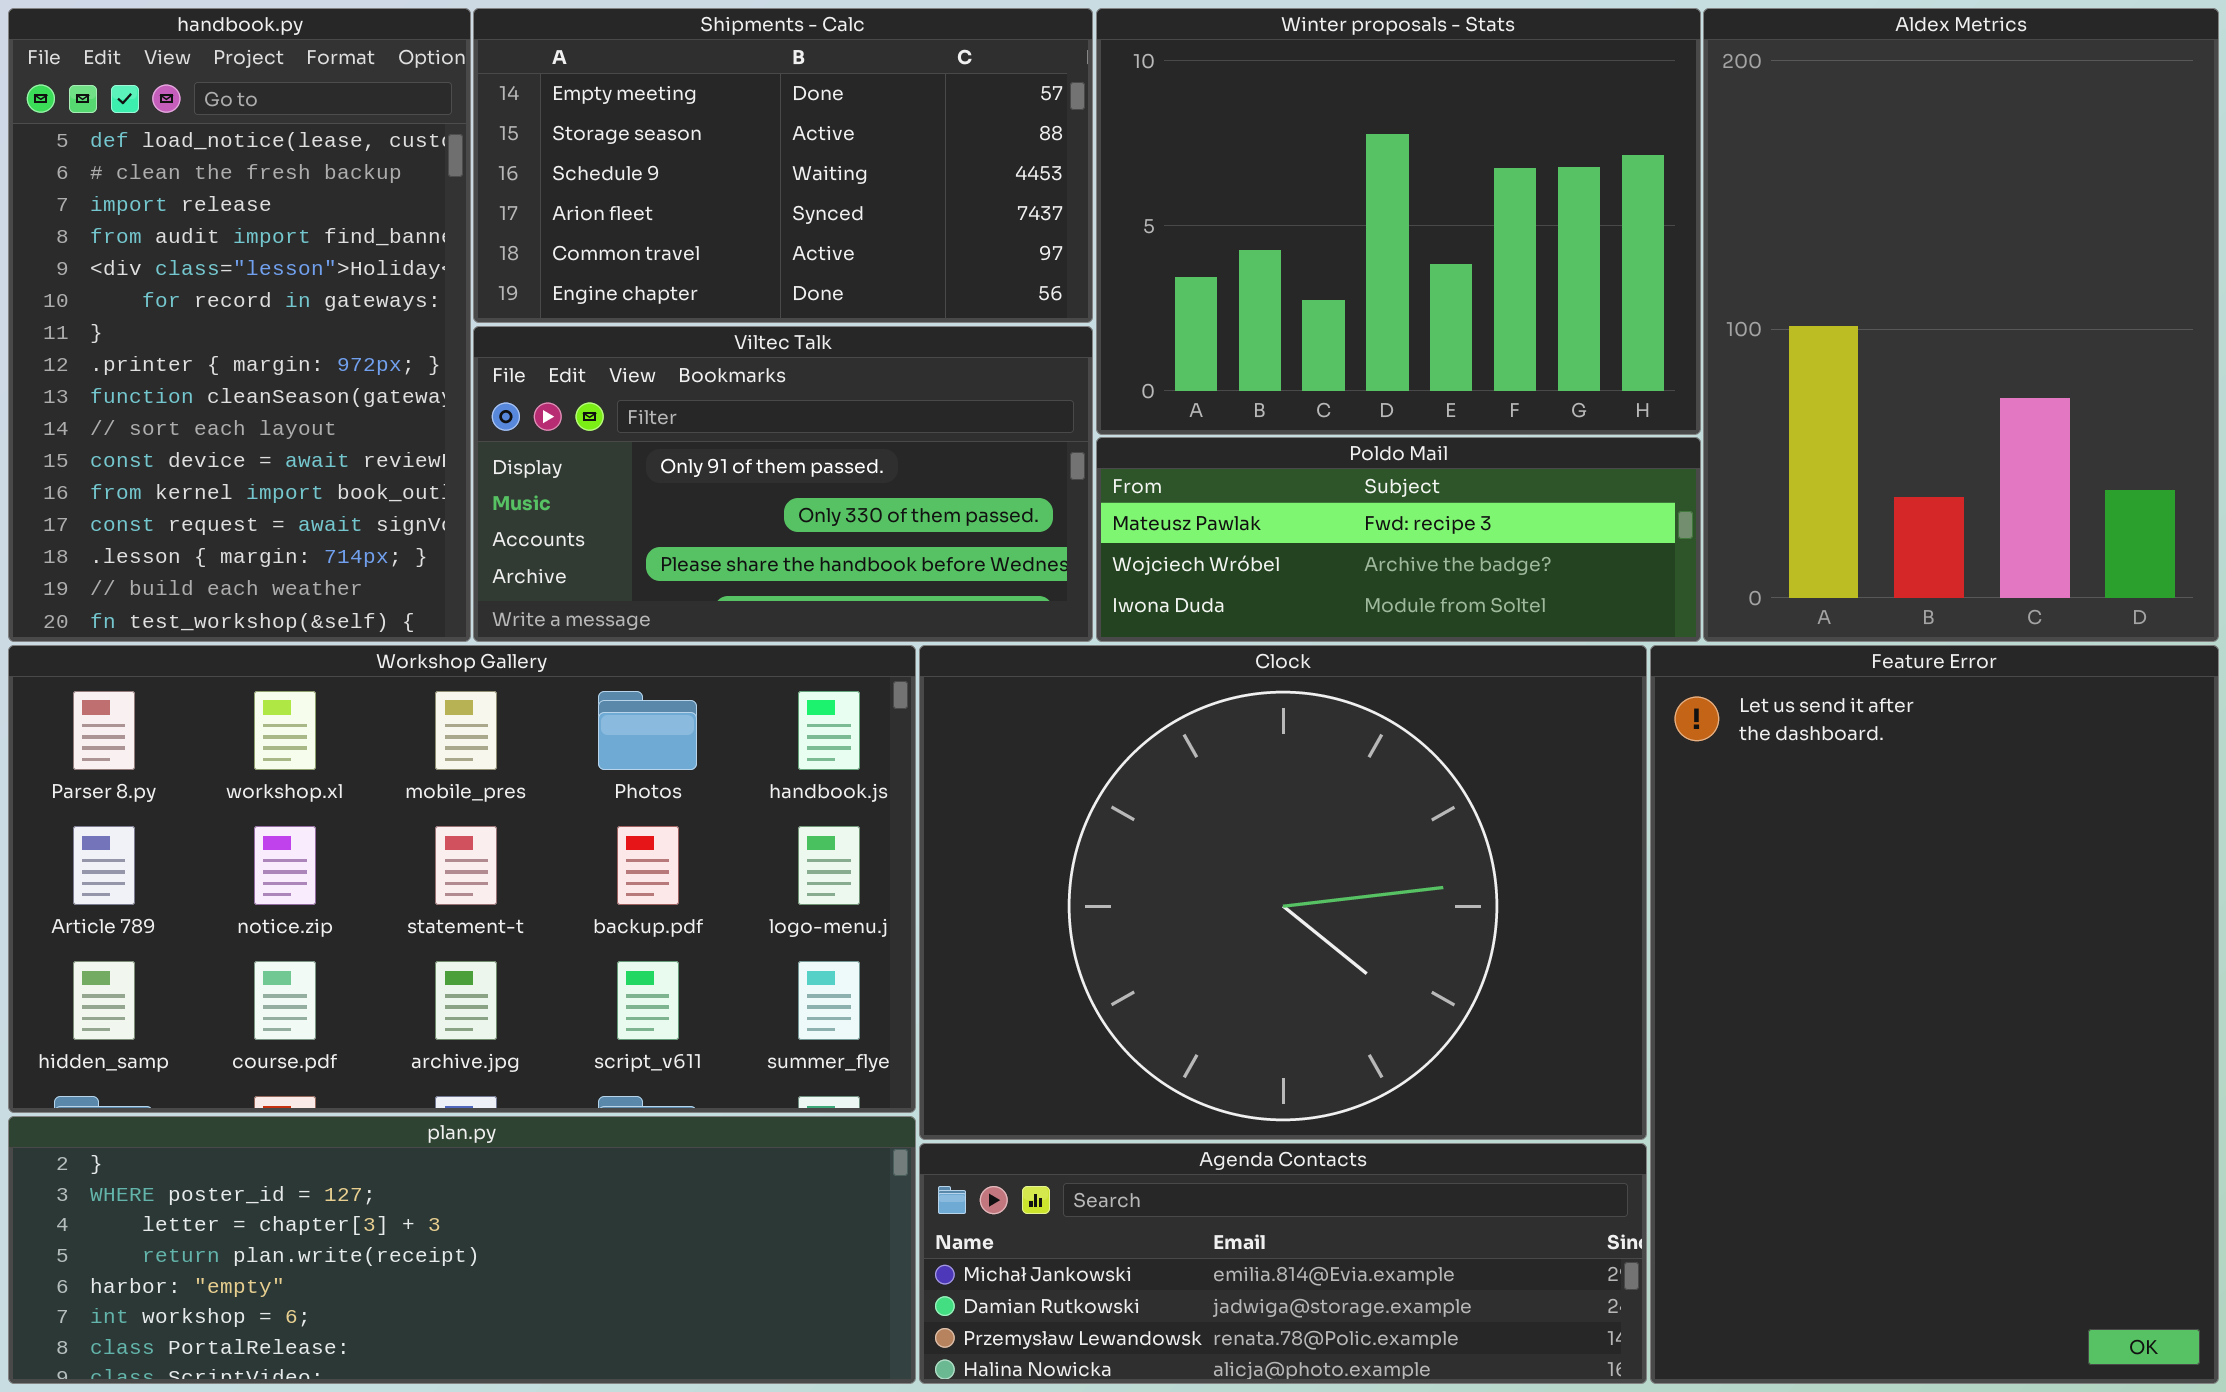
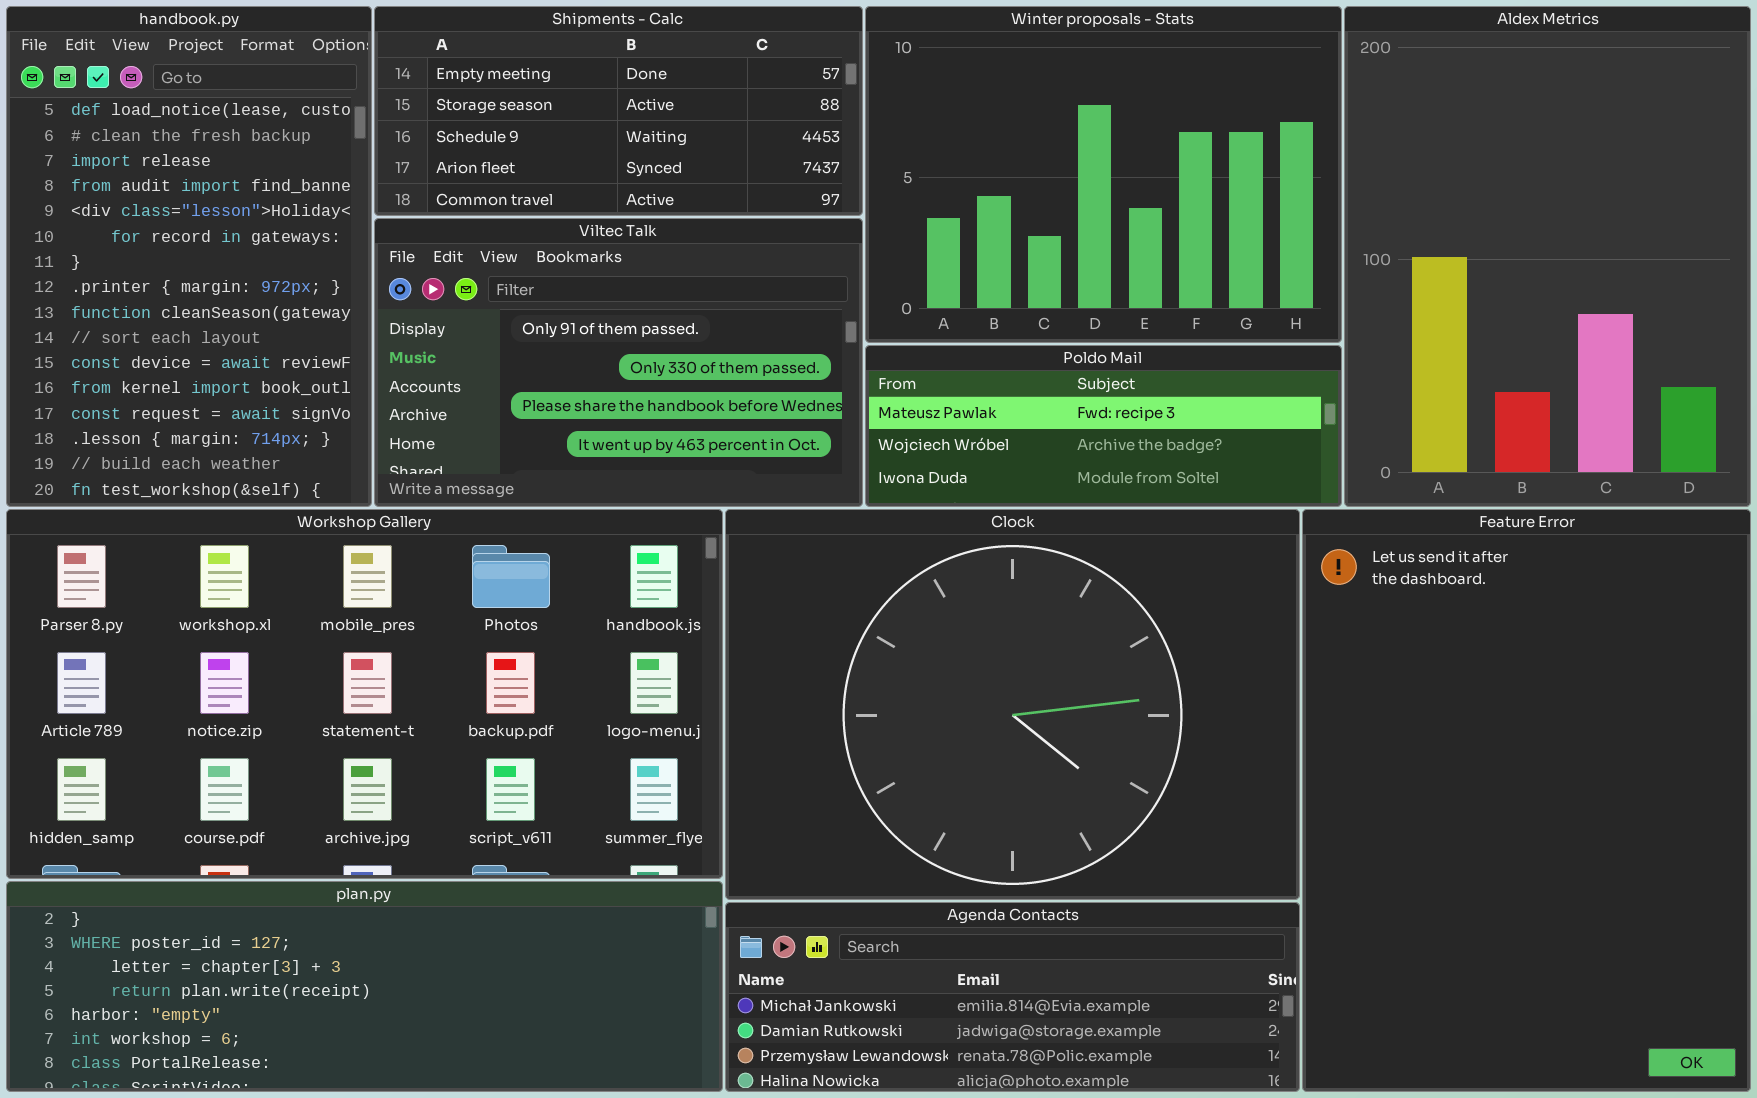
Shipments - Calc: [473,8,1093,323] -> [374,6,863,216], resized
Viltec Talk: [473,326,1093,642] -> [374,218,863,507], resized

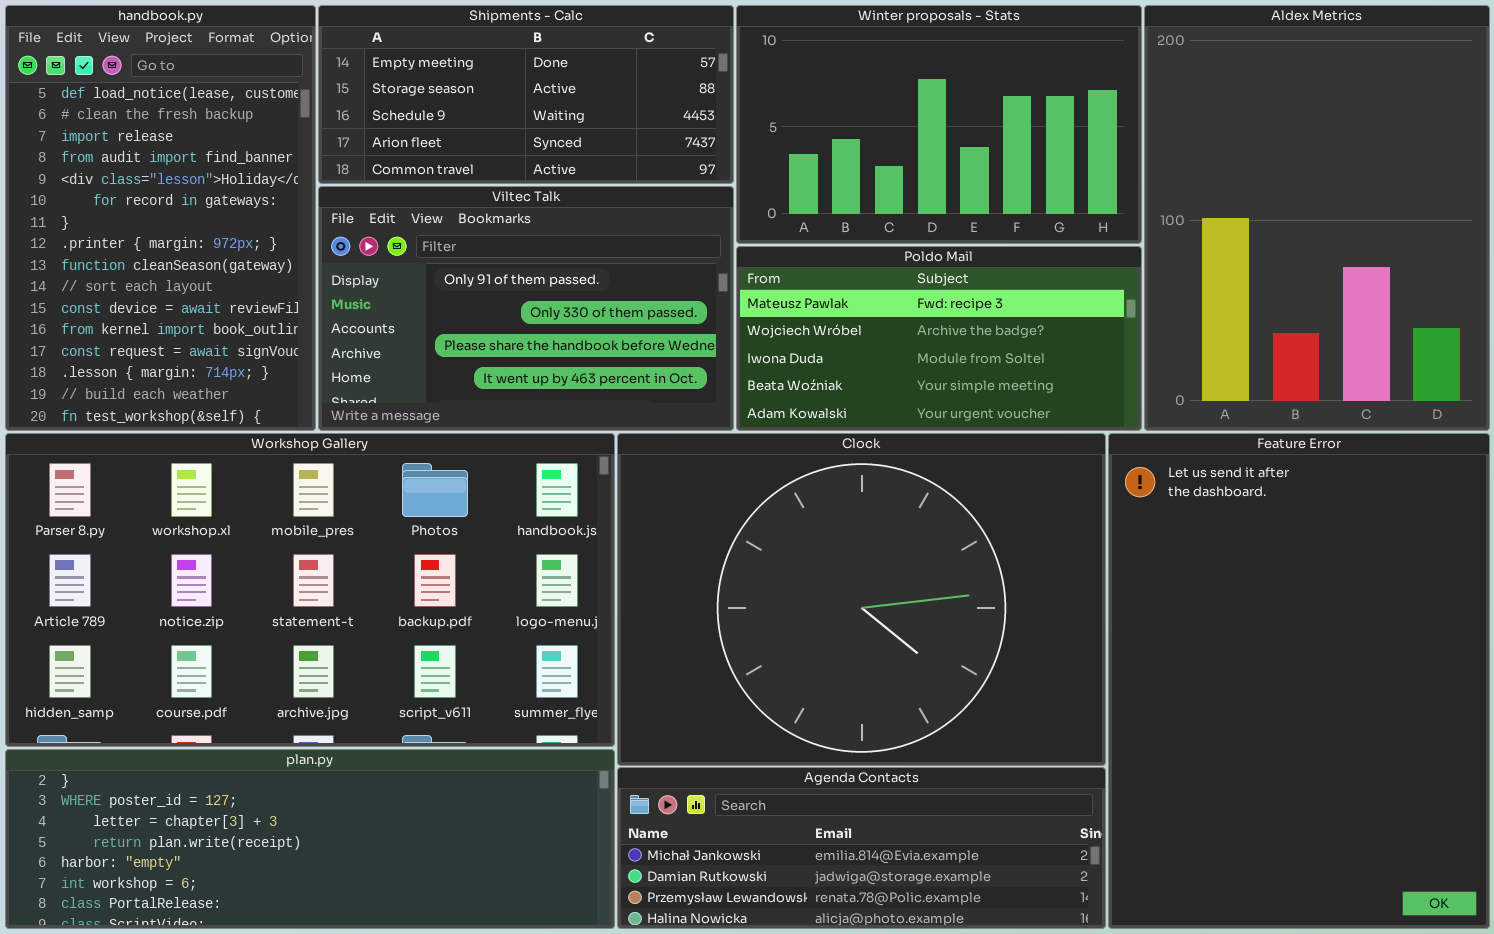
Winter proposals - Stats: [865,6,1342,343] -> [736,5,1142,244], resized
Poldo Mail: [865,345,1342,507] -> [736,246,1142,431], resized

